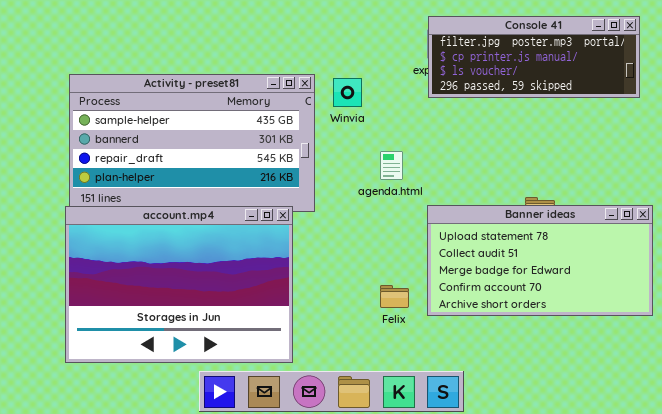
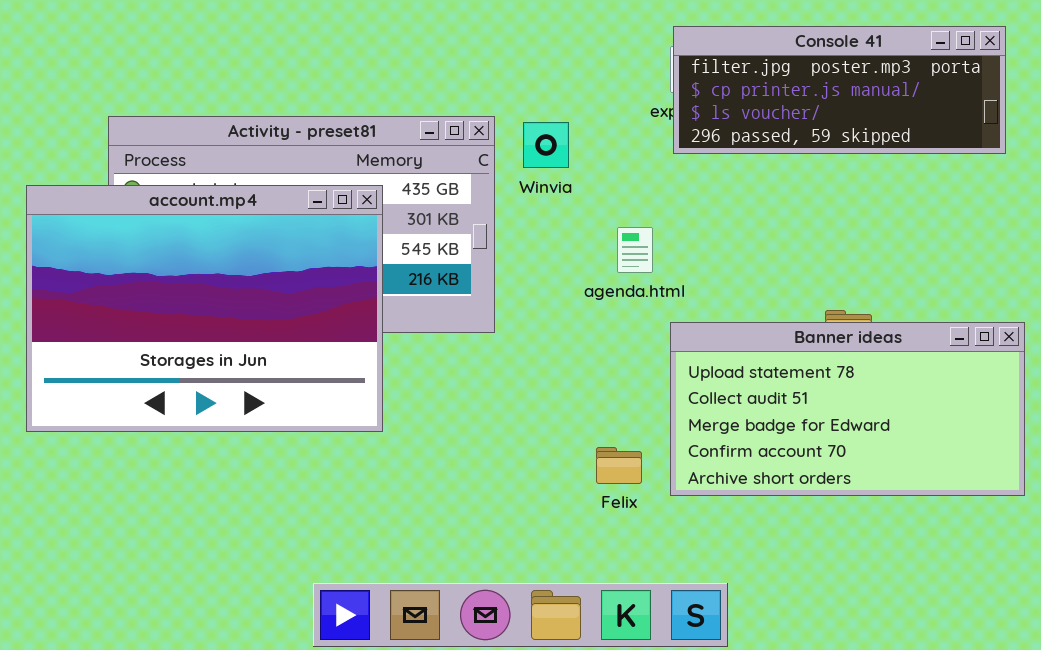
agenda.html: [380,151,403,180] -> [617,227,653,273], moved
account.mp4: [65,206,293,363] -> [26,185,383,432], moved

